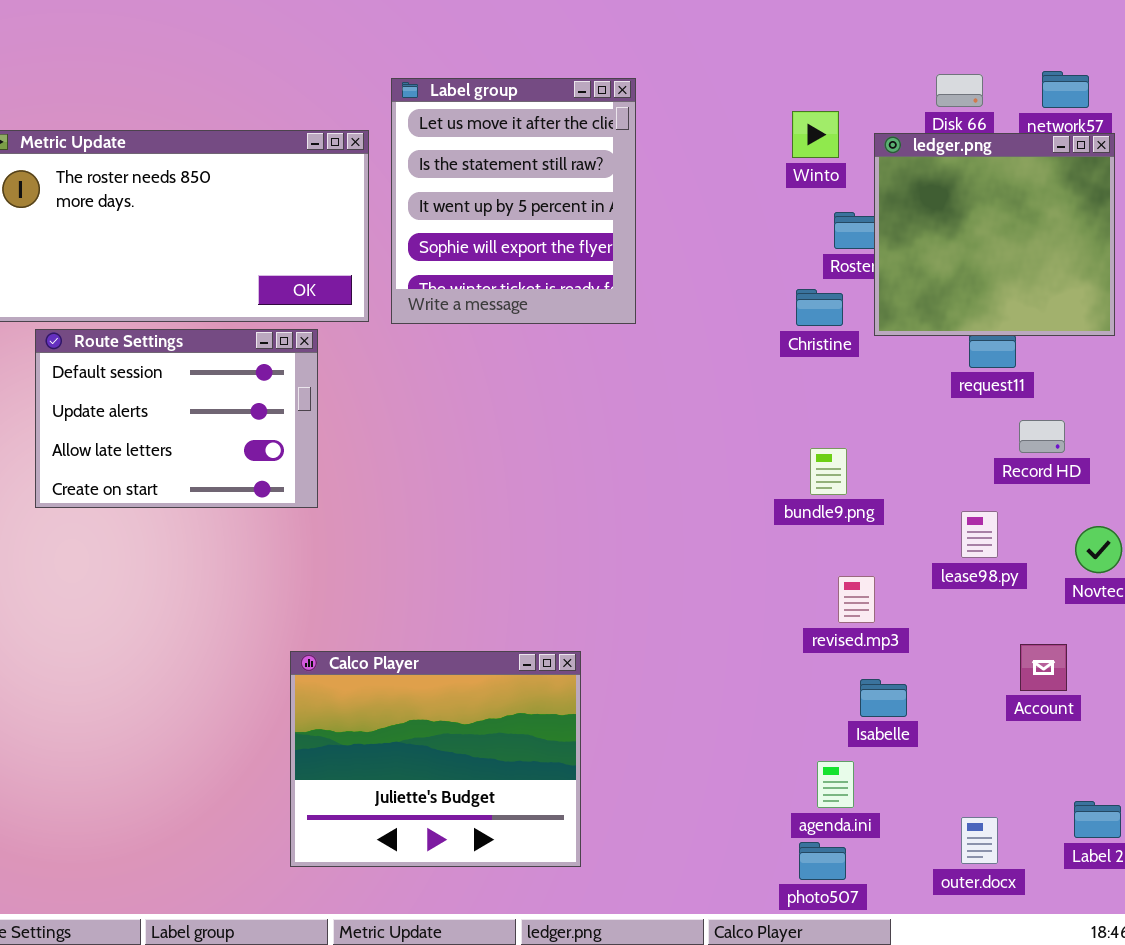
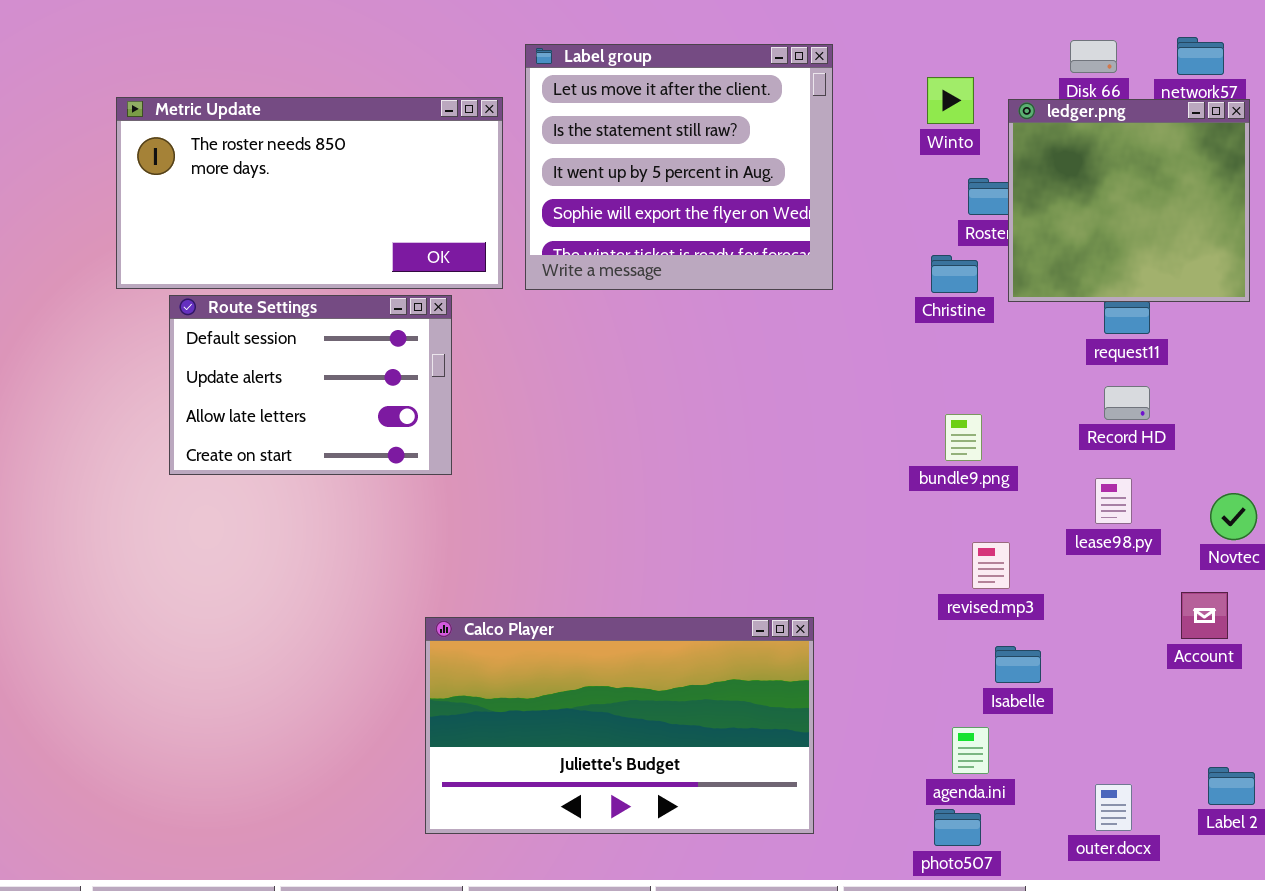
Label group: [391,78,636,324] -> [525,44,833,290], resized
Record HD: [1019,420,1065,453] -> [1104,386,1150,420], moved
Account: [1020,644,1067,691] -> [1181,592,1228,639], moved
Calco Player: [290,651,581,867] -> [425,617,814,834], resized

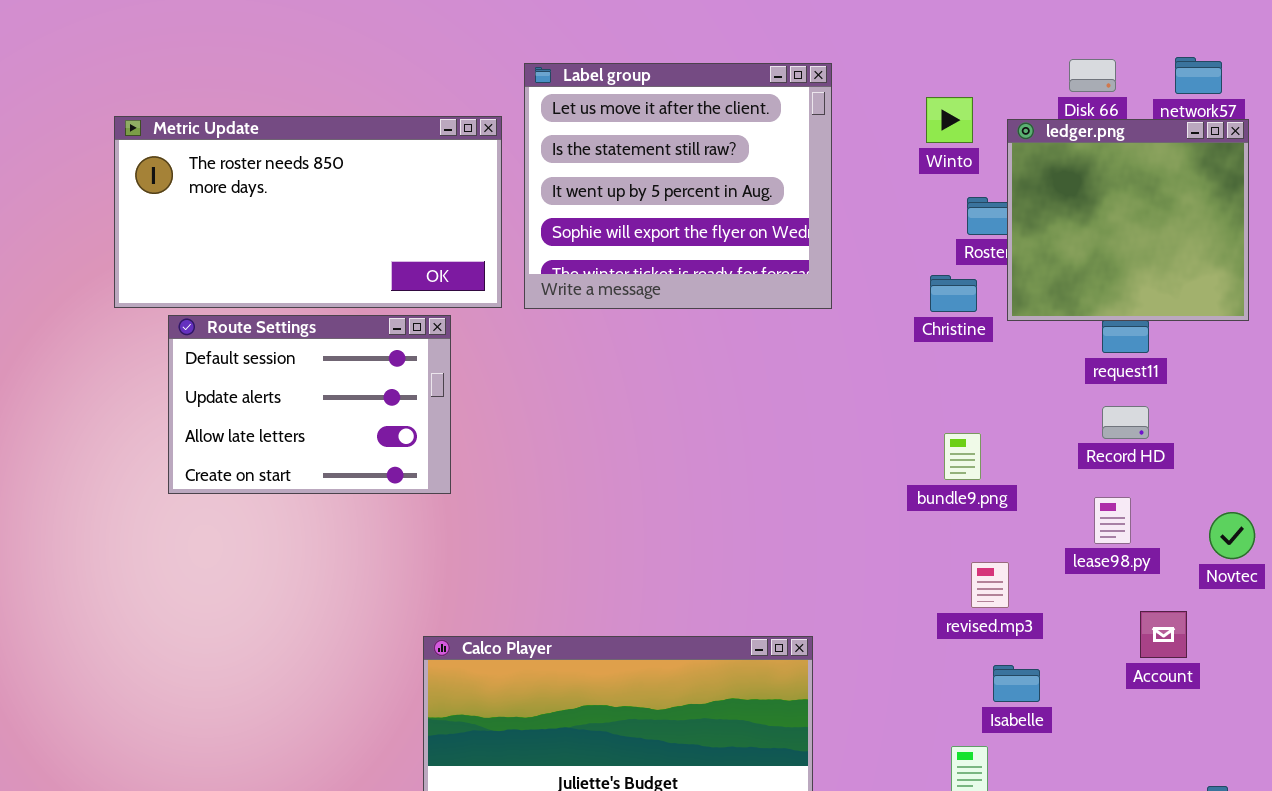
Account: [1181,592,1228,639] -> [1140,611,1187,658], moved

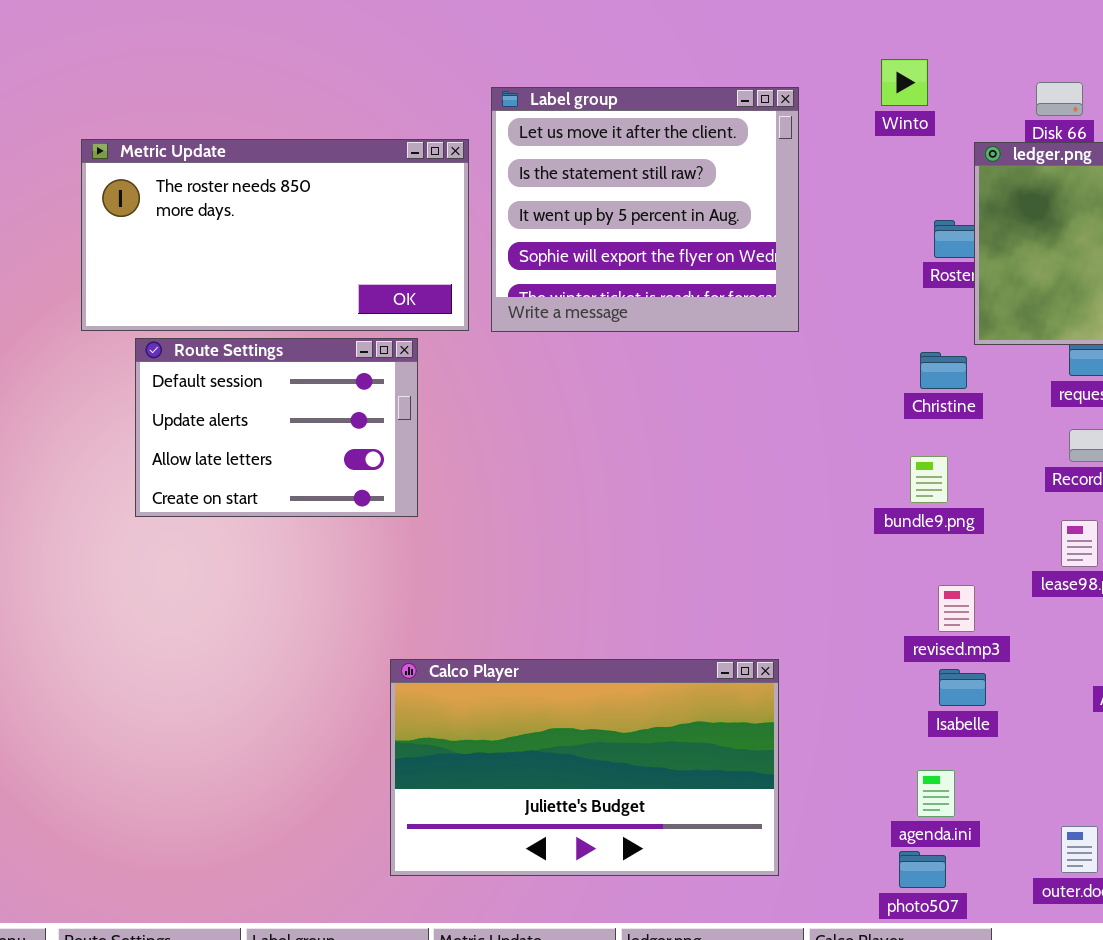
Winto: [926,97,973,143] -> [881,59,928,106], moved
Christine: [930,275,977,312] -> [920,352,967,389], moved
Isabelle: [993,665,1040,702] -> [939,669,986,706], moved

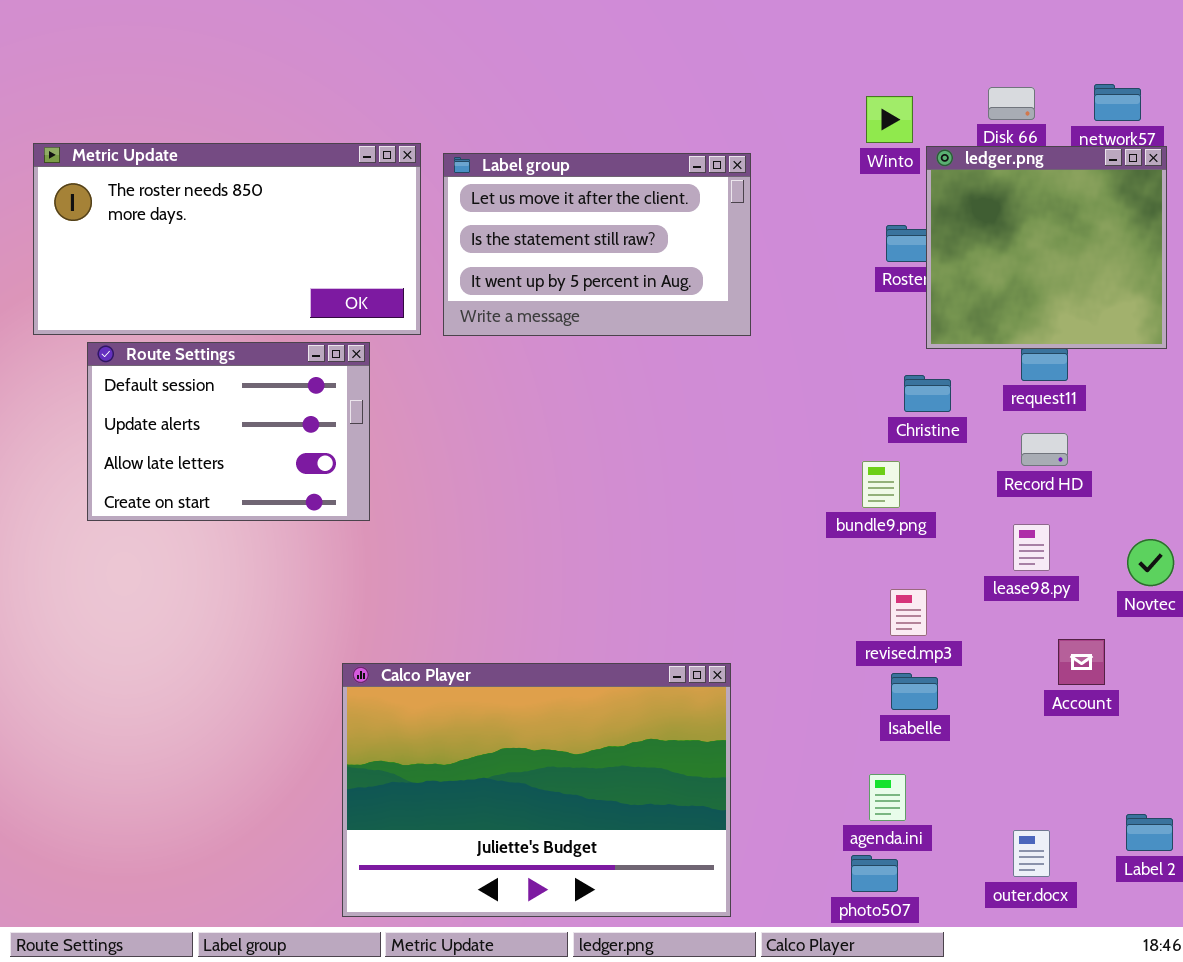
Winto: [881,59,928,106] -> [866,96,913,143], moved
Label group: [491,87,799,332] -> [443,153,751,336], resized
Christine: [920,352,967,389] -> [904,375,951,412], moved
Calco Player: [390,659,779,876] -> [342,663,731,917], resized

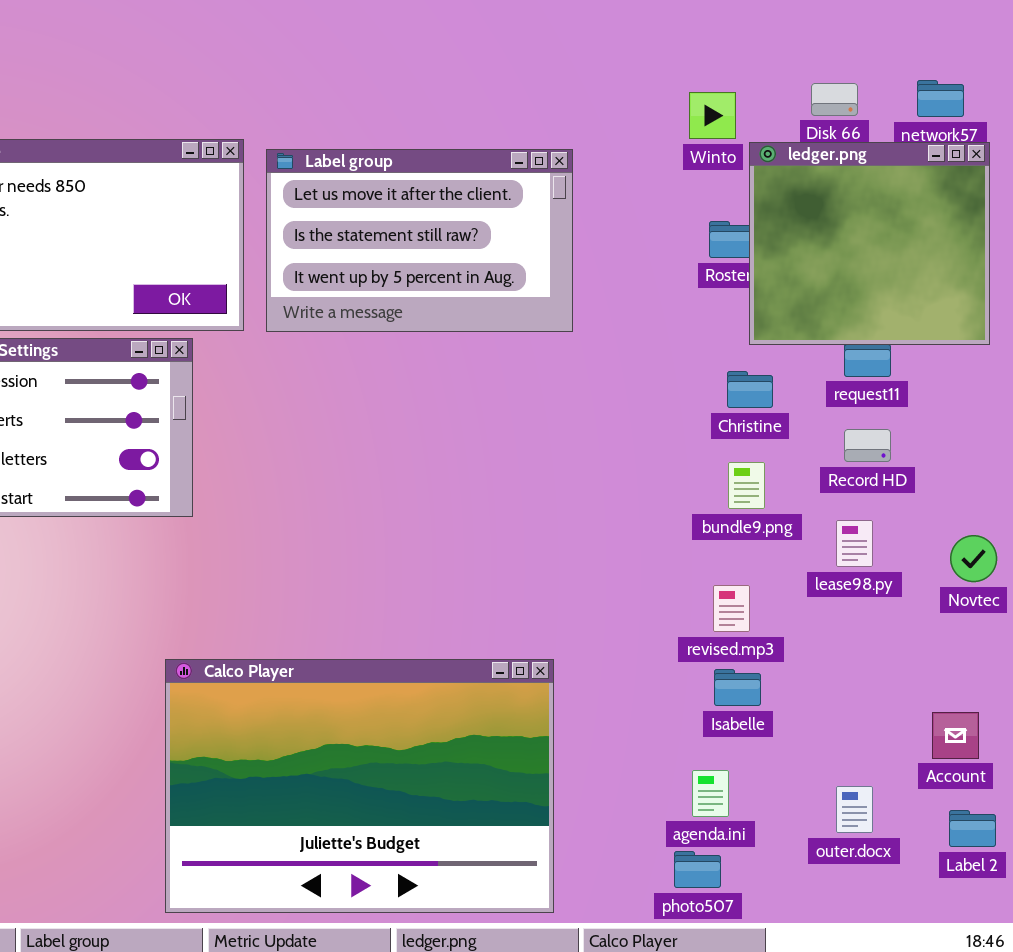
bundle9.png: [862,461,900,508] -> [728,462,765,509], moved
Account: [1058,639,1105,685] -> [932,712,979,759], moved
outer.docx: [1013,830,1050,877] -> [836,786,873,833], moved

